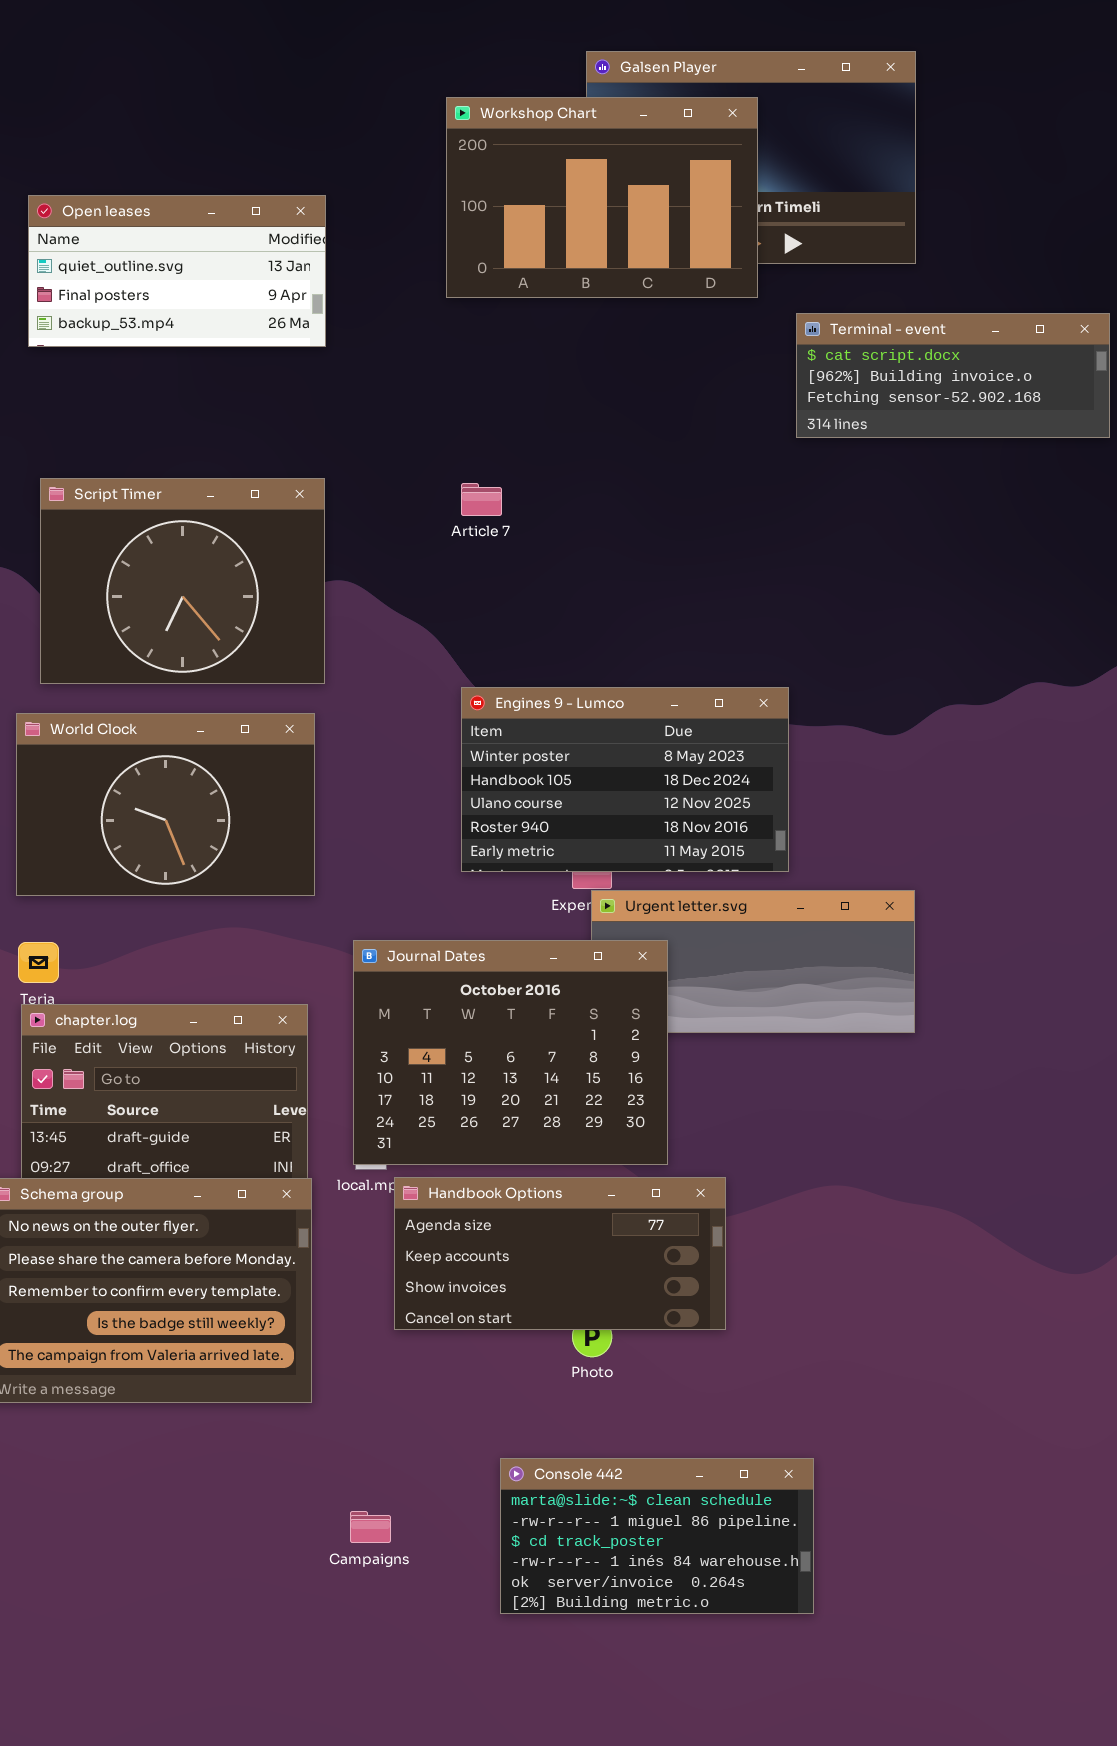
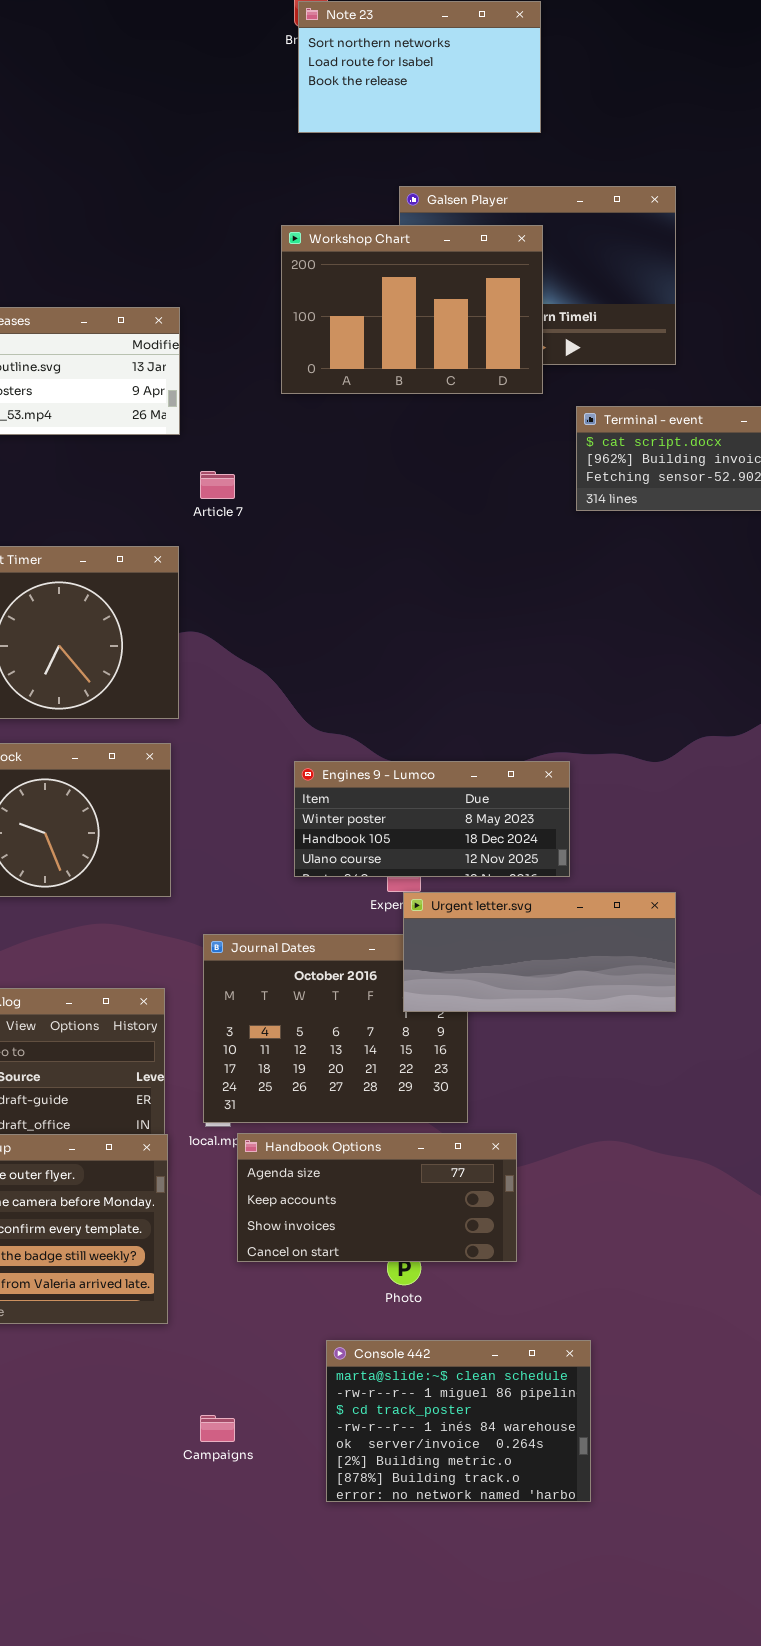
Article 7: [461,483,502,516] -> [200,471,235,499], moved
Engines 9 - Lumco: [461,687,789,872] -> [294,761,570,877], resized
Urgent letter.svg: [591,890,915,1033] -> [403,892,676,1012], raised
Console 442: [500,1458,814,1614] -> [326,1340,591,1502], resized

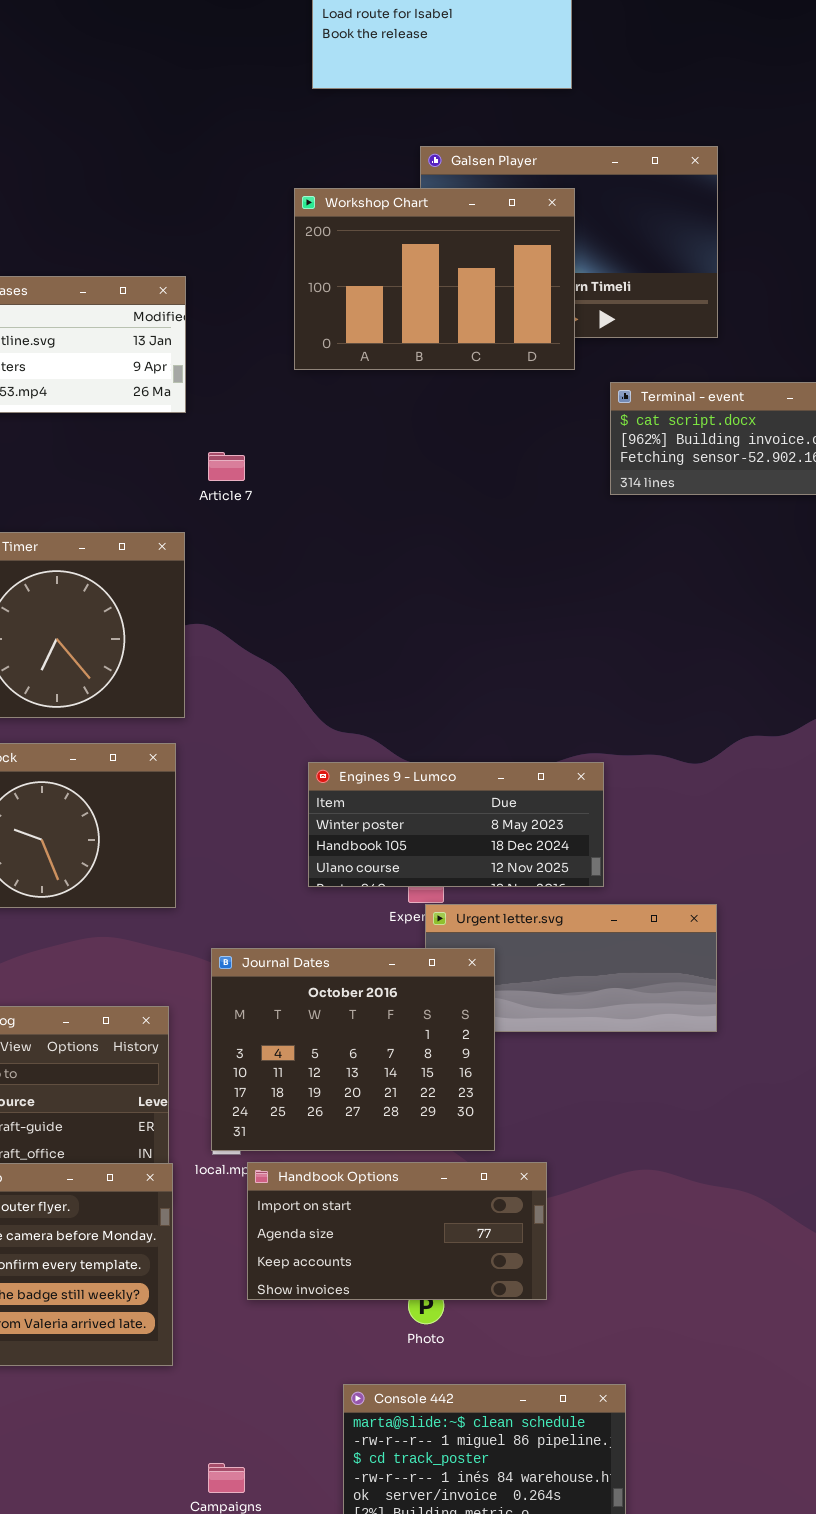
Journal Dates: [203,934,468,1123] -> [211,948,495,1151], raised
Handbook Options: [237,1133,517,1262] -> [247,1162,547,1300], scrolled up 1 row

